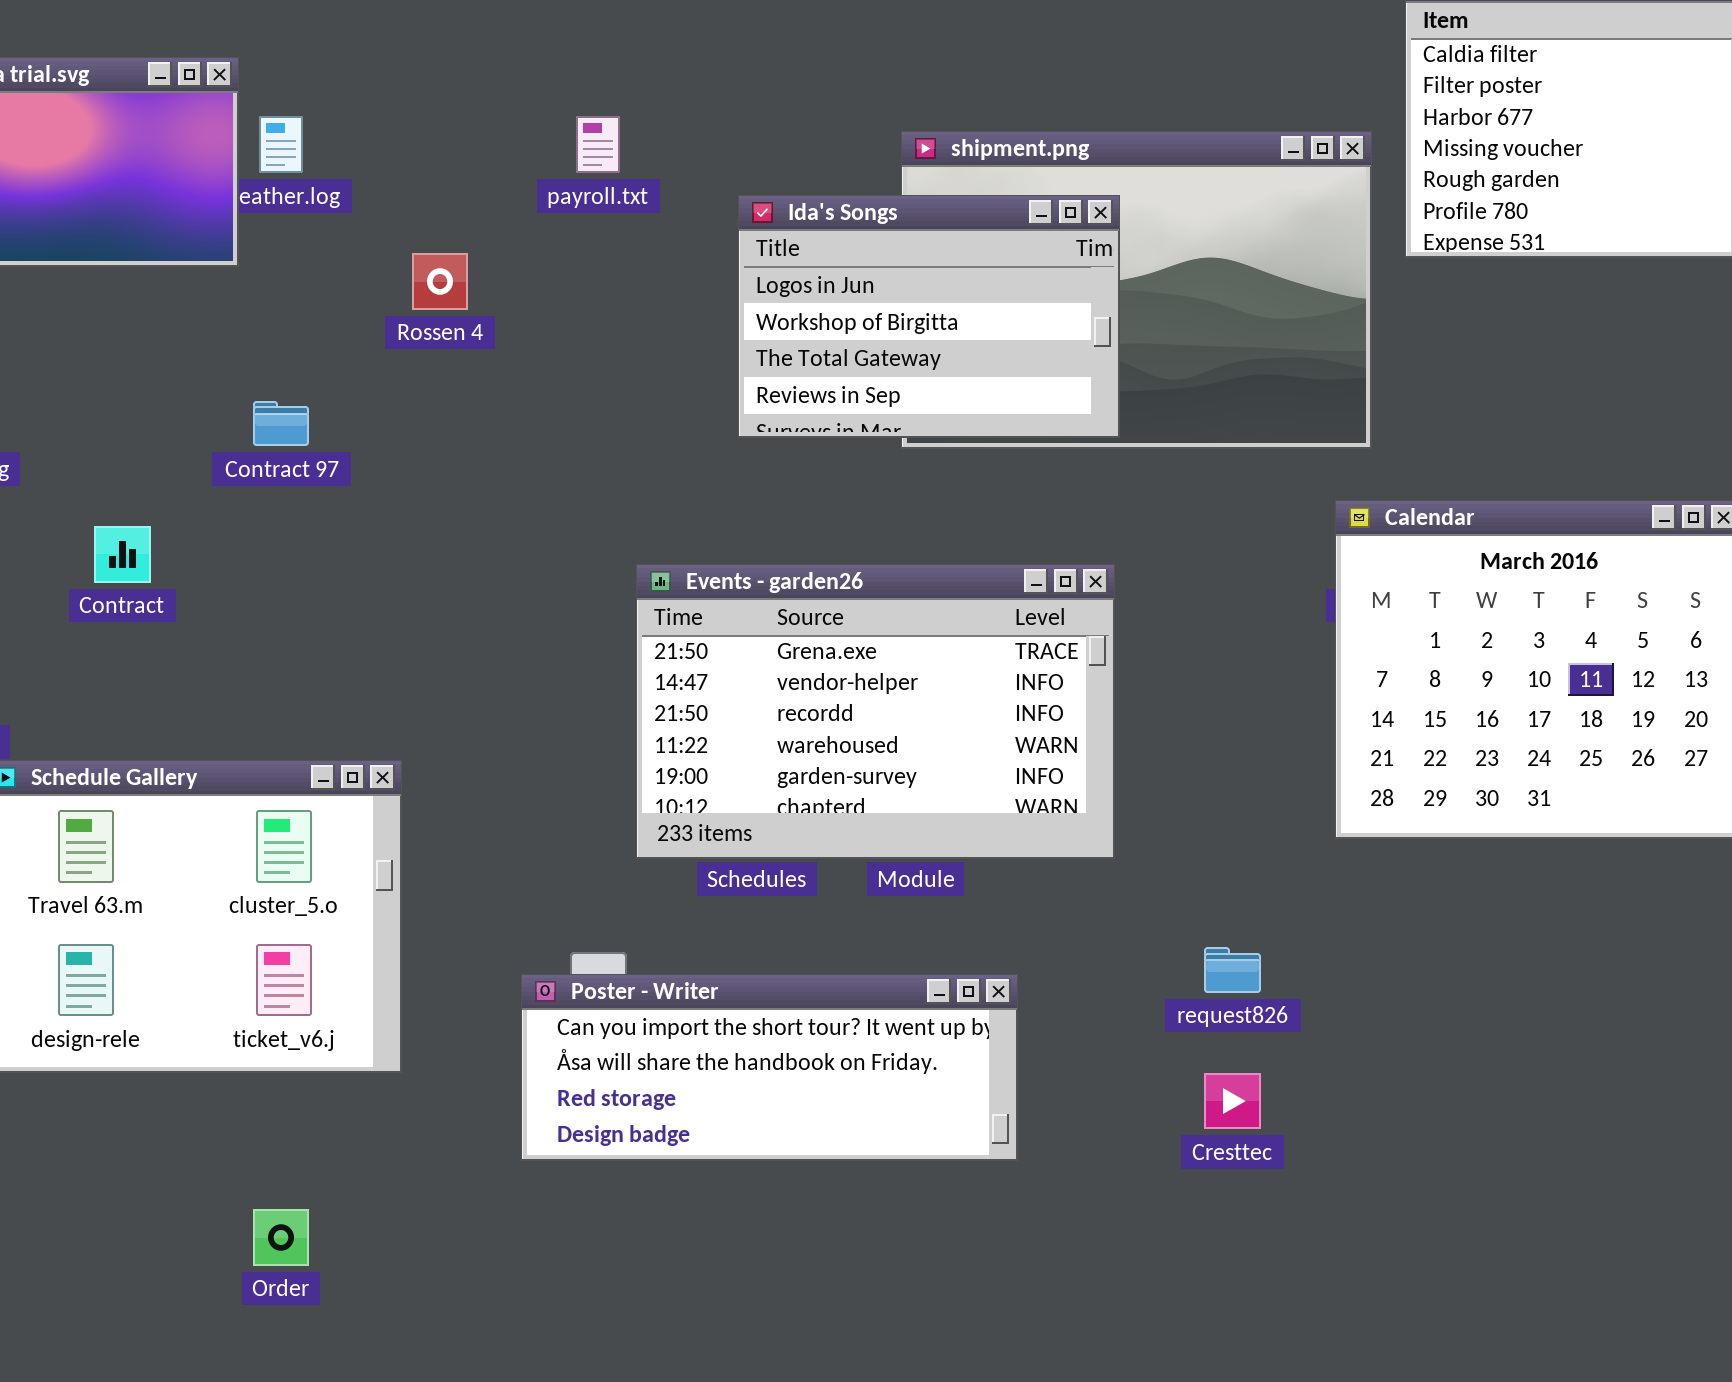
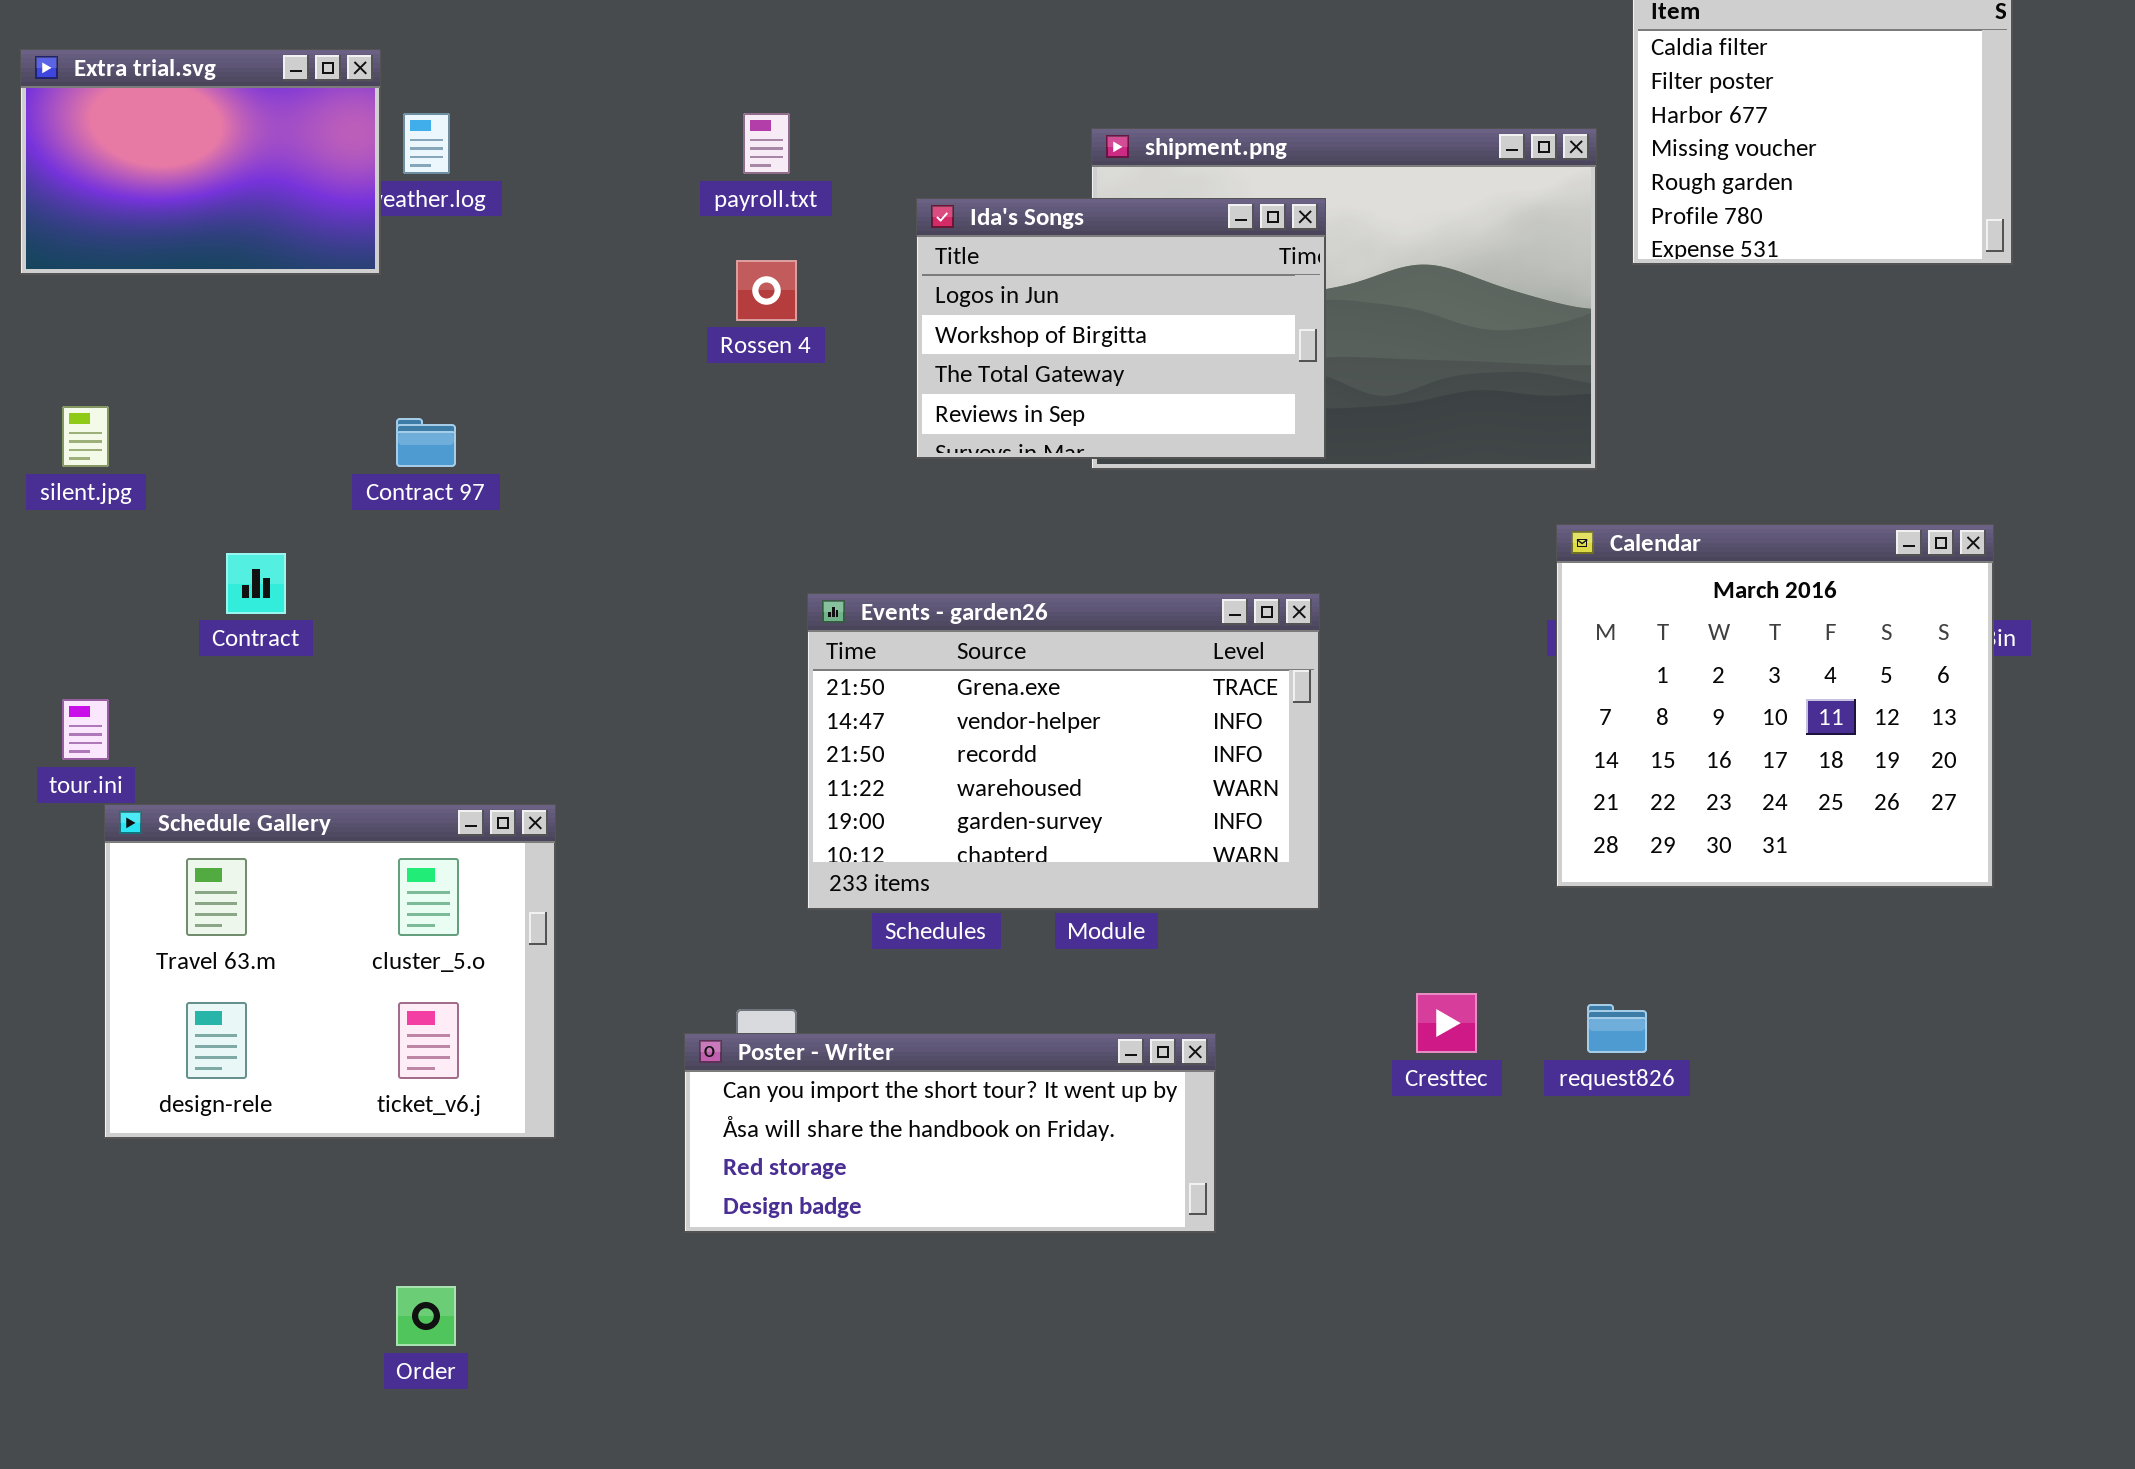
Rossen 4: [412,253,468,310] -> [736,260,797,321], moved
request826: [1204,947,1261,993] -> [1587,1004,1647,1053], moved
Cresttec: [1204,1073,1261,1129] -> [1416,993,1477,1053], moved

